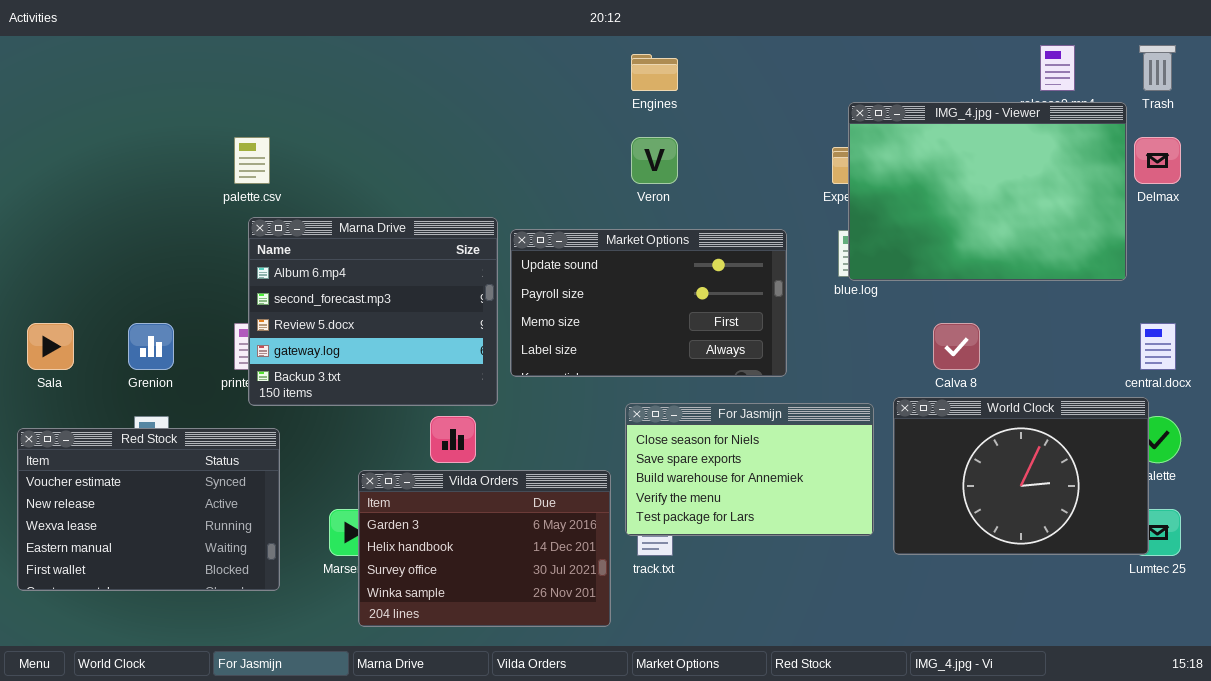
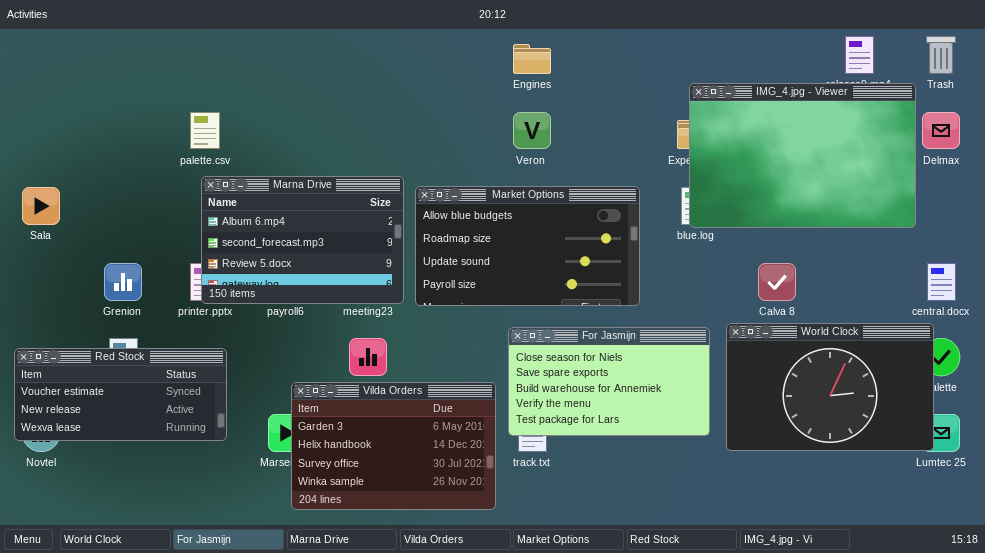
Marna Drive: [248,217,498,406] -> [201,176,404,304], resized
Market Options: [510,229,787,377] -> [415,186,640,306], scrolled up 2 rows
Sala: [27,323,74,370] -> [22,187,60,225], moved
Red Stock: [17,428,280,591] -> [14,348,227,441], resized

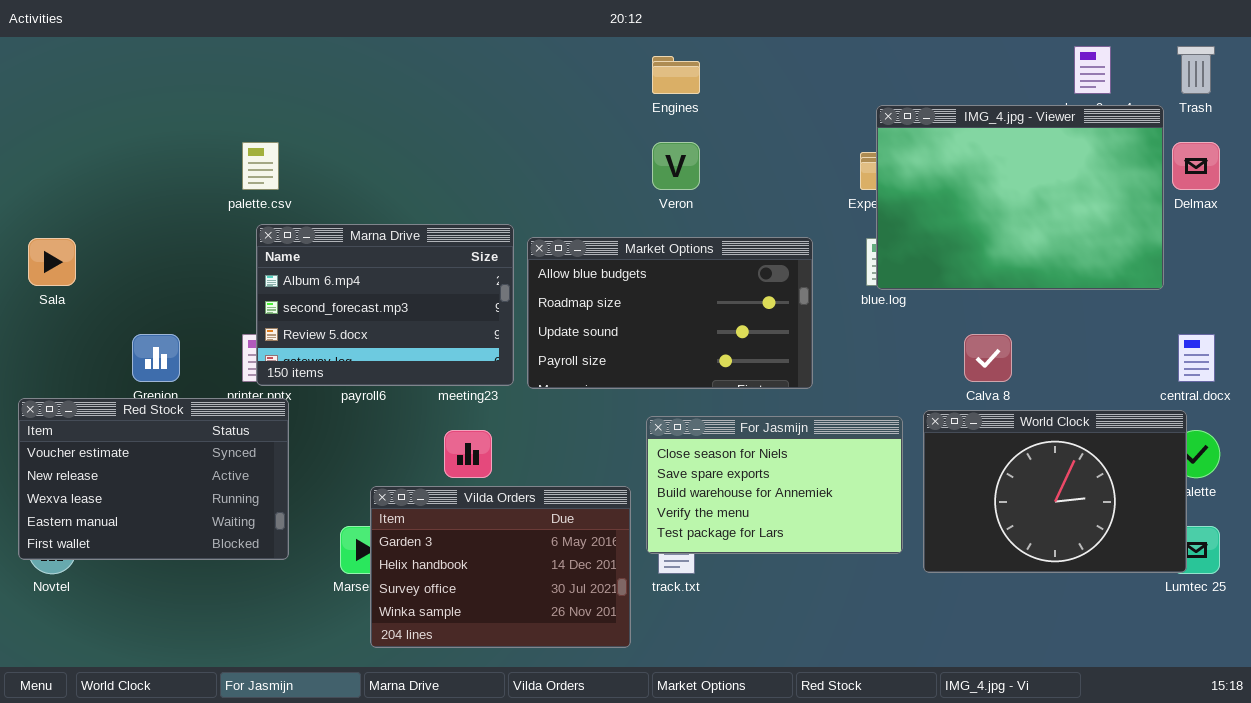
Red Stock: [14,348,227,441] -> [18,398,289,560], resized

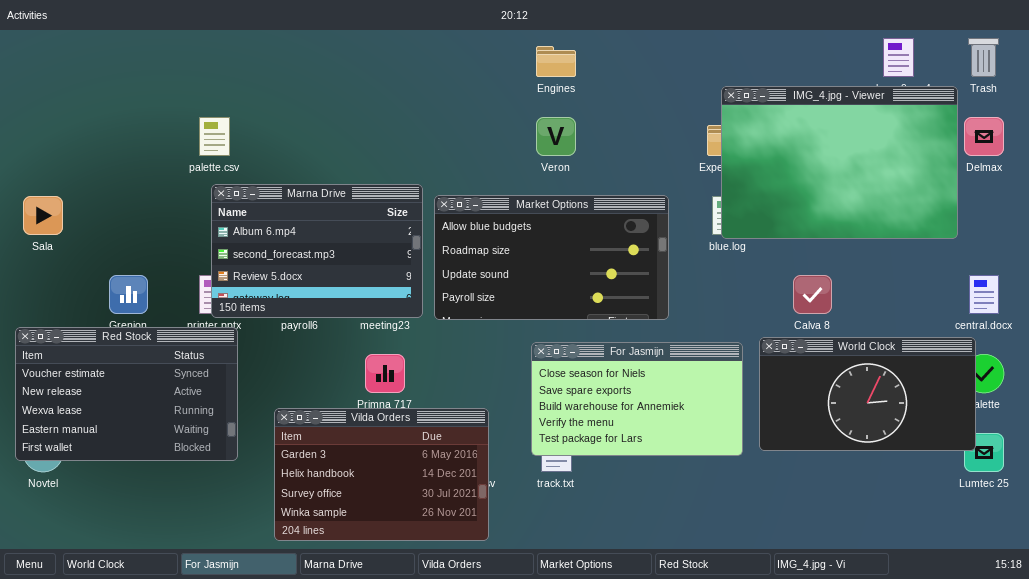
World Clock: [923,410,1187,573] -> [759,337,976,451], resized
Vilda Orders: [370,486,631,648] -> [274,408,489,541], moved

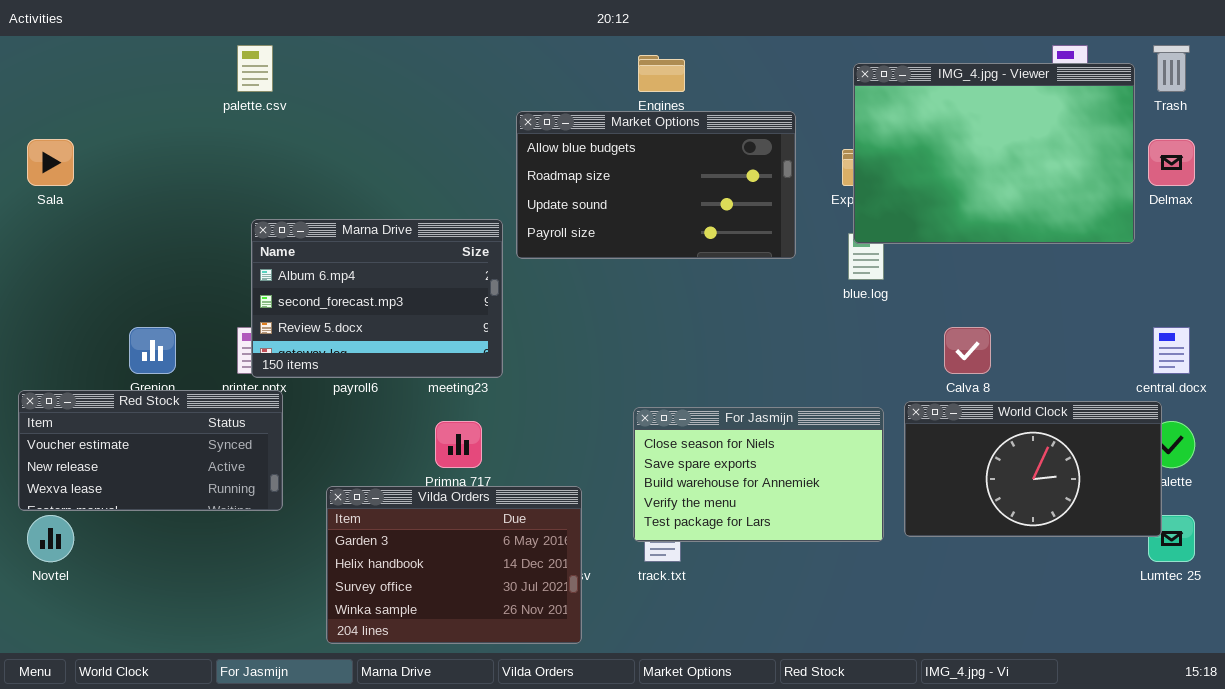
IMG_4.jpg - Viewer: [721,86,958,239] -> [853,63,1135,244], moved
palette.csv: [199,117,230,156] -> [237,45,273,92], moved
Market Options: [434,195,669,320] -> [516,111,796,259], moved
Sala: [23,196,63,235] -> [27,139,74,186], moved
Red Stock: [15,327,238,461] -> [18,390,283,511], resized

